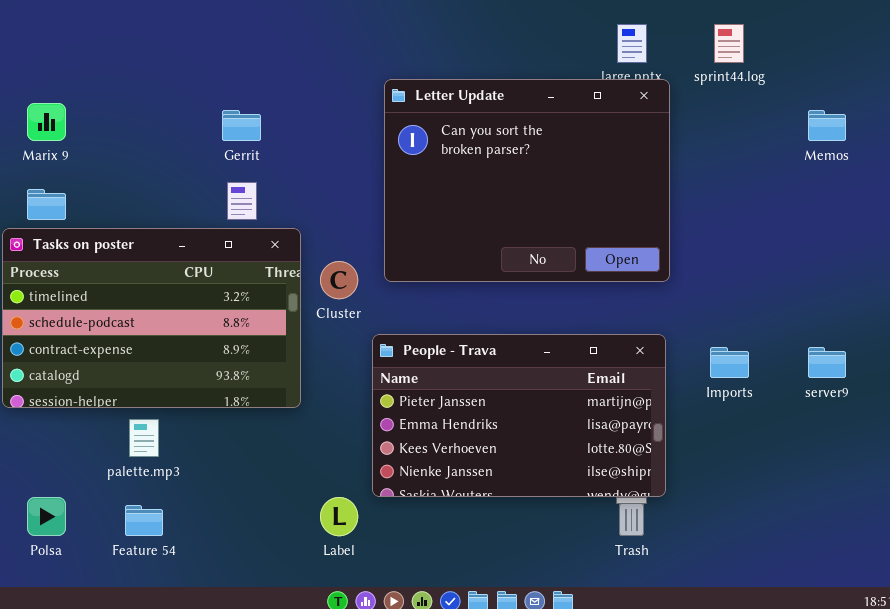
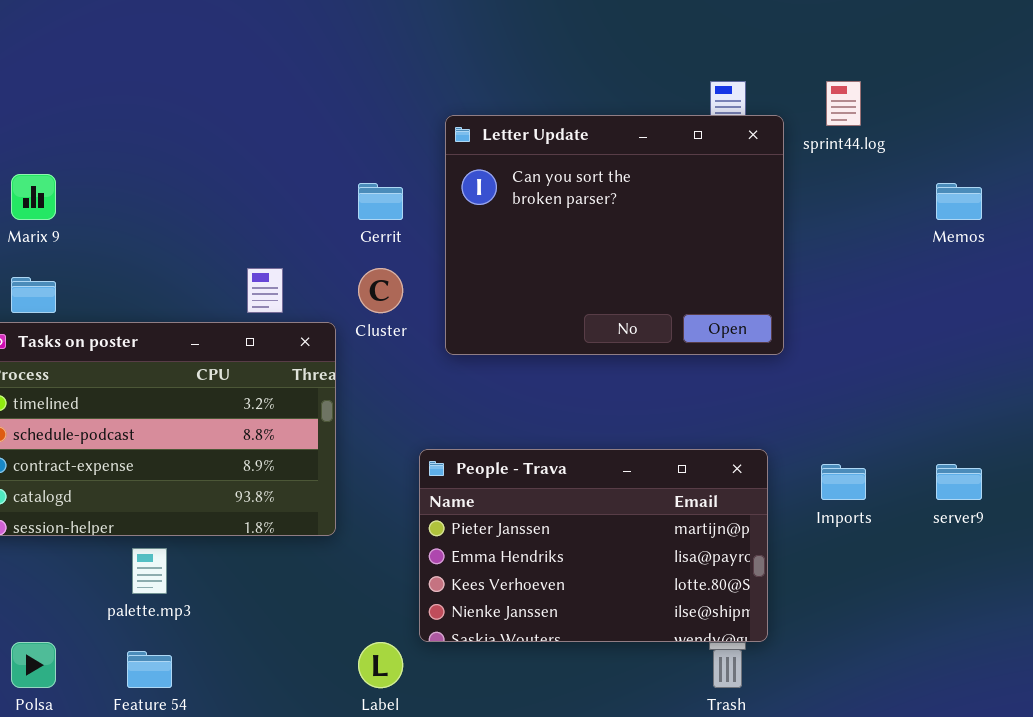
Letter Update: [384,79,670,282] -> [445,115,784,355], moved
Gerrit: [222,110,261,141] -> [358,183,403,220], moved
Cluster: [320,261,358,299] -> [358,268,403,313], moved

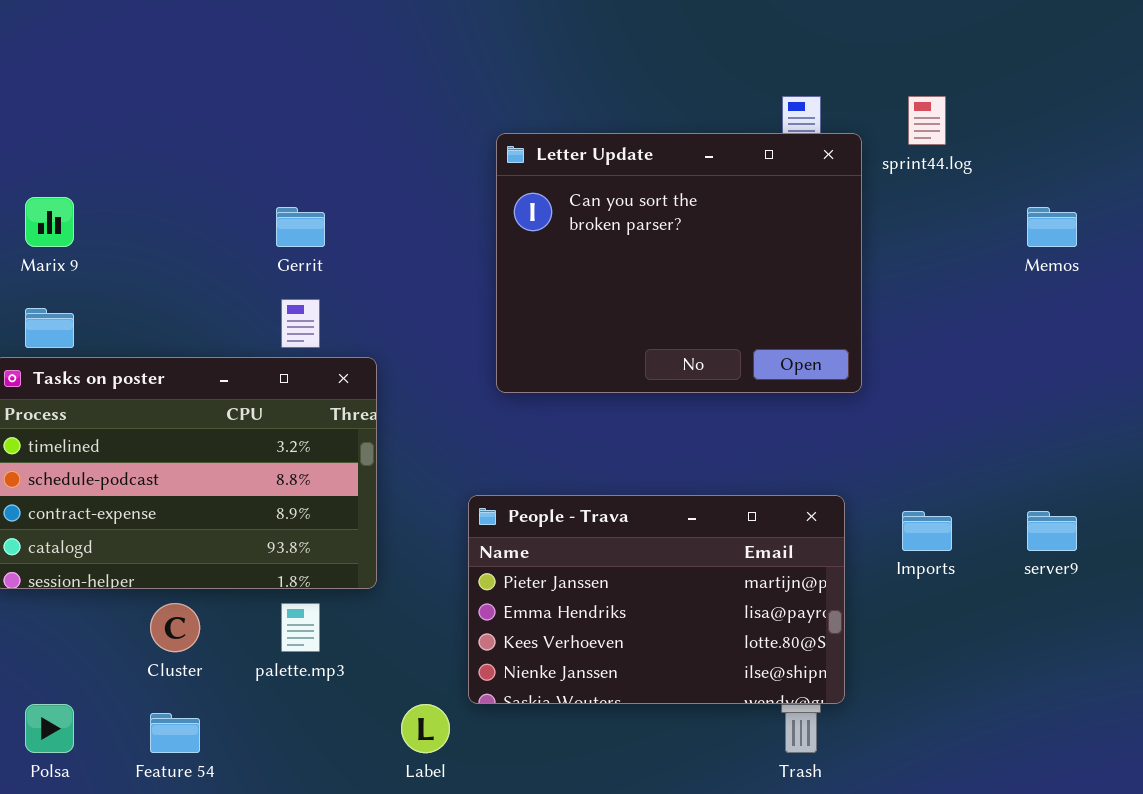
Gerrit: [358,183,403,220] -> [276,207,325,247], moved
Cluster: [358,268,403,313] -> [150,603,200,652], moved
palette.mp3: [132,548,167,594] -> [281,603,320,652], moved

